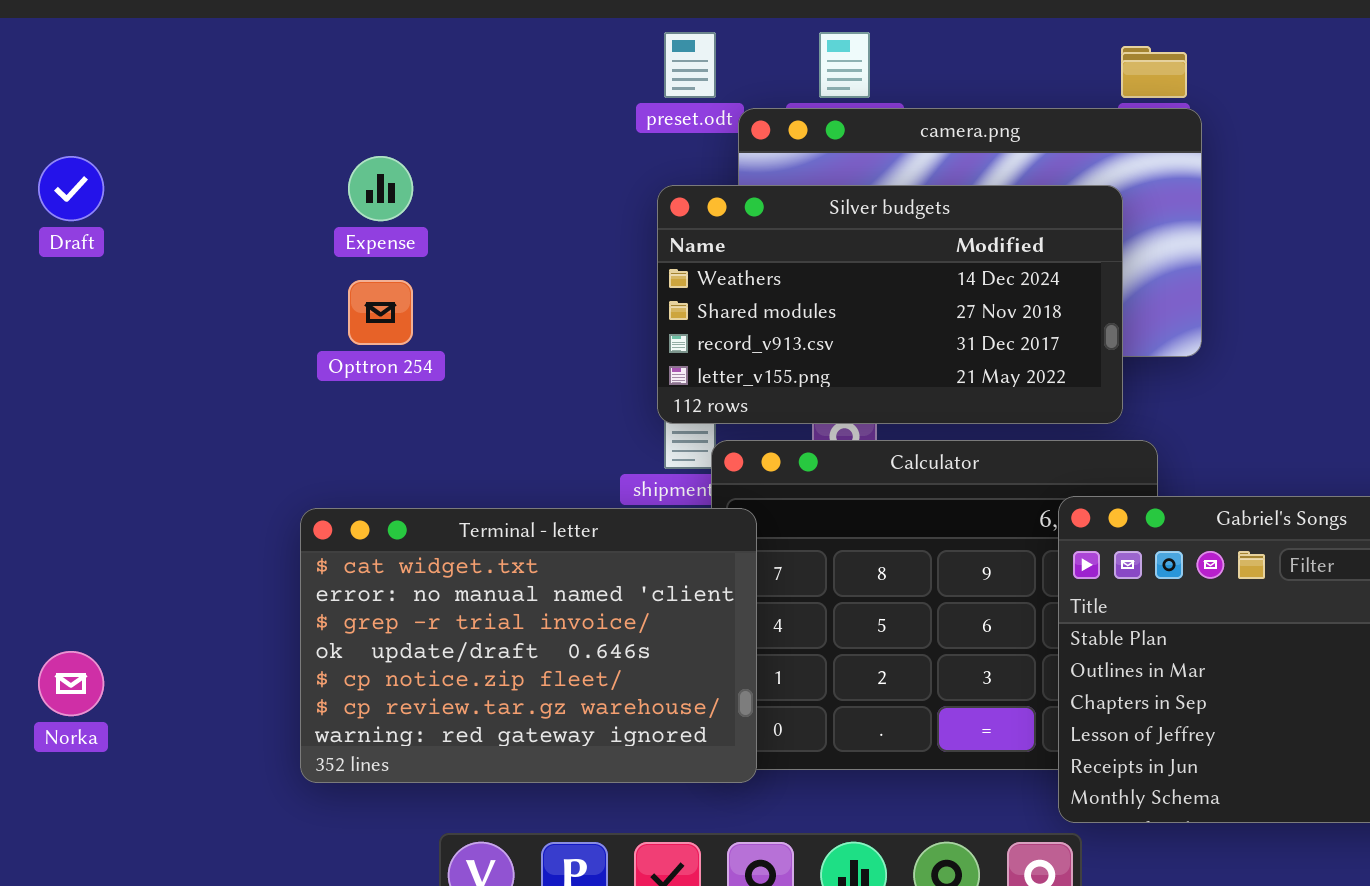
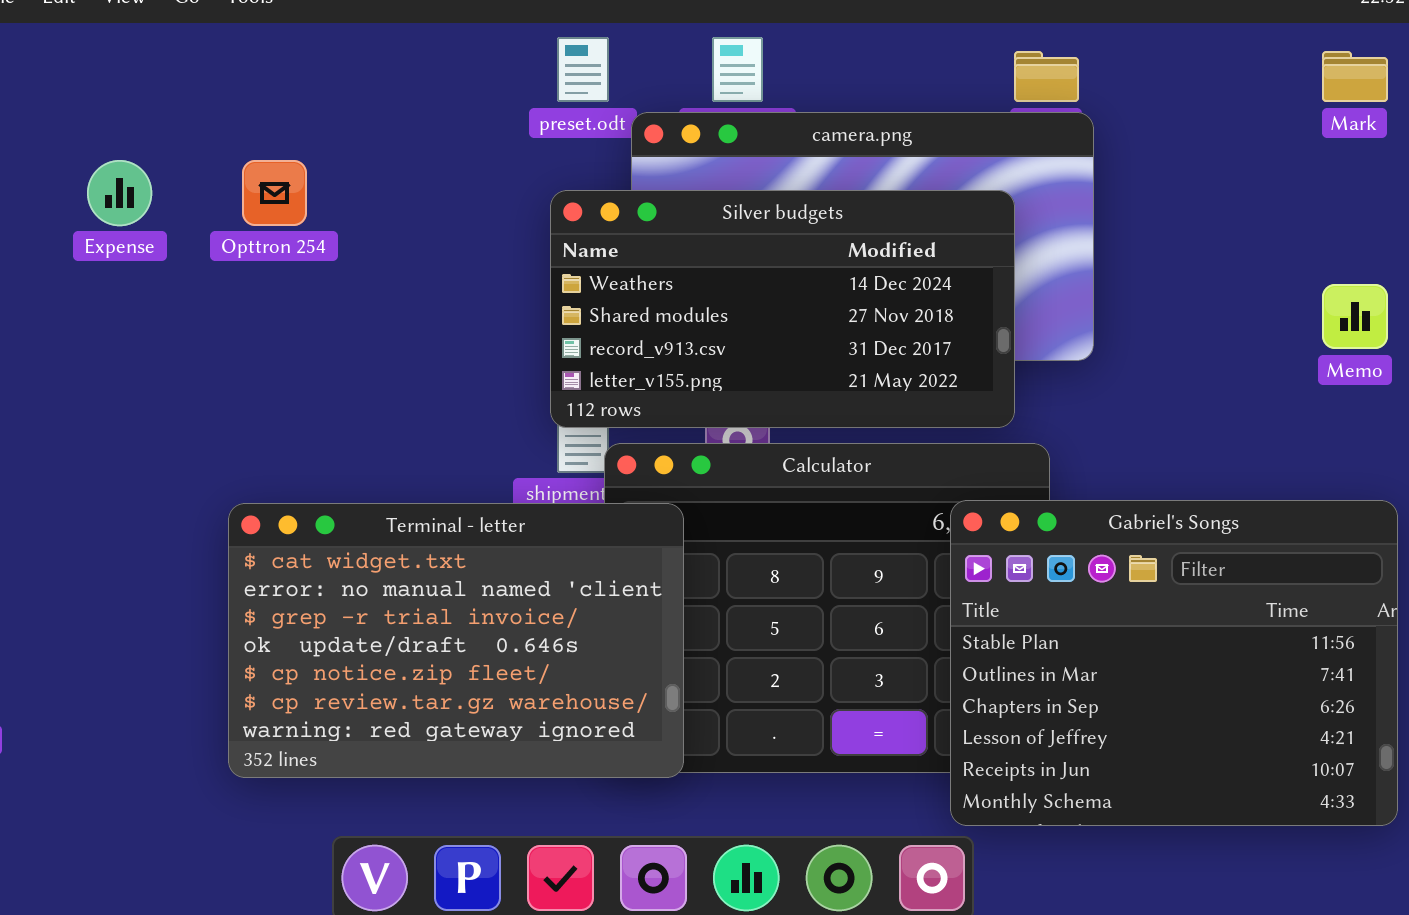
Expense: [348,156,413,221] -> [87,160,152,226], moved
Opttron 254: [348,280,413,345] -> [242,160,307,226], moved
Terminal - letter: [300,508,757,783] -> [228,503,684,778], moved

